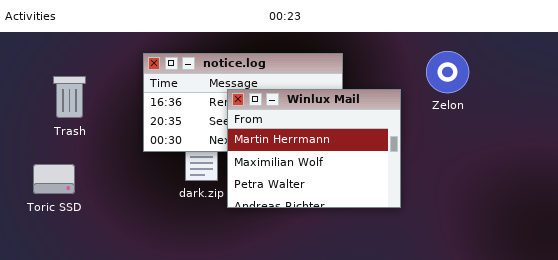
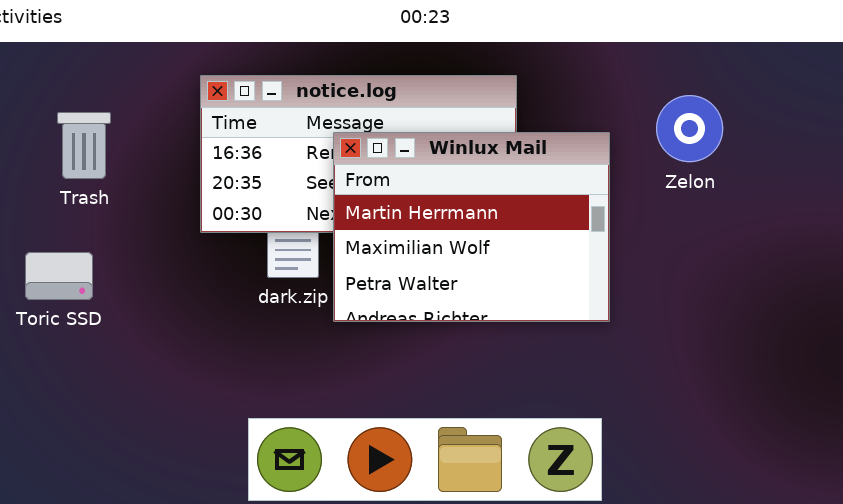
Zelon: [426,51,469,93] -> [656,95,723,162], moved

